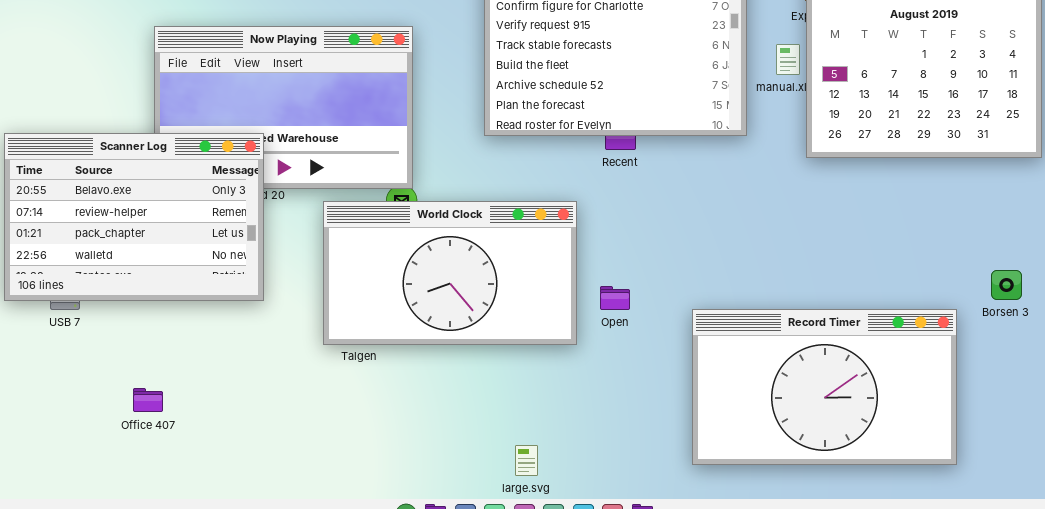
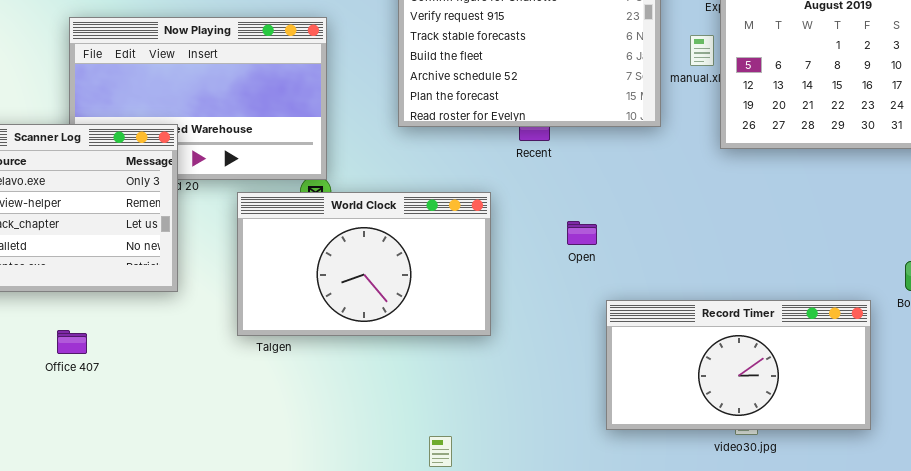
Open: [600,286,630,310] -> [567,221,597,245], moved
Record Timer: [692,309,957,465] -> [606,300,871,430], resized
Office 407: [133,388,163,412] -> [57,330,87,354], moved

